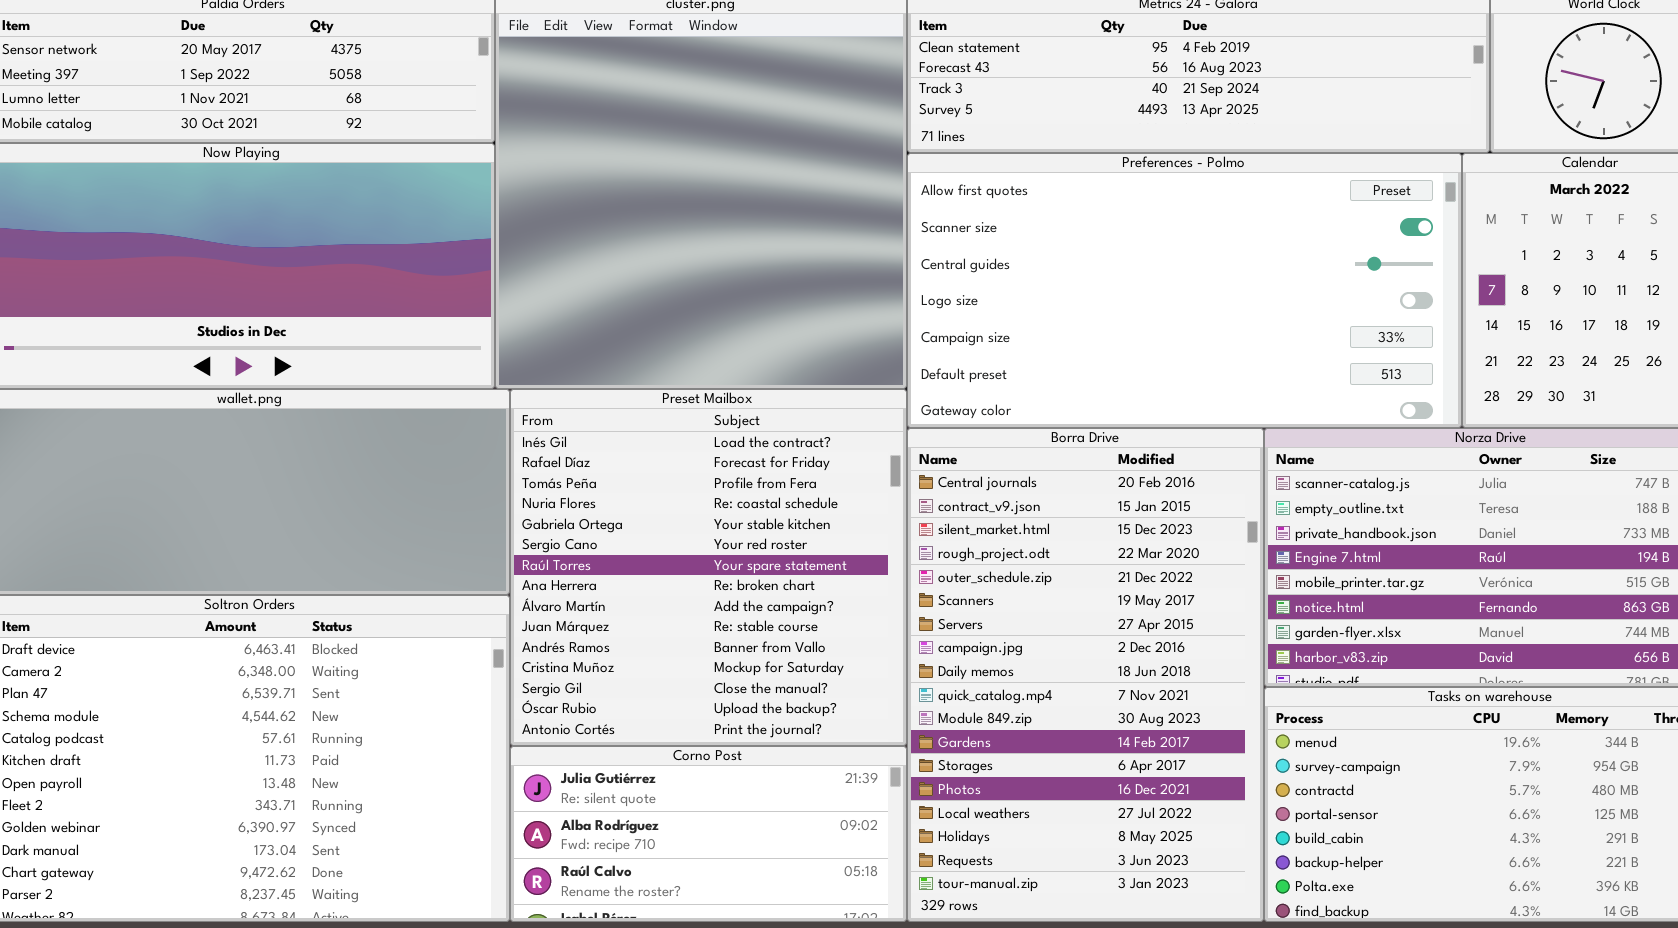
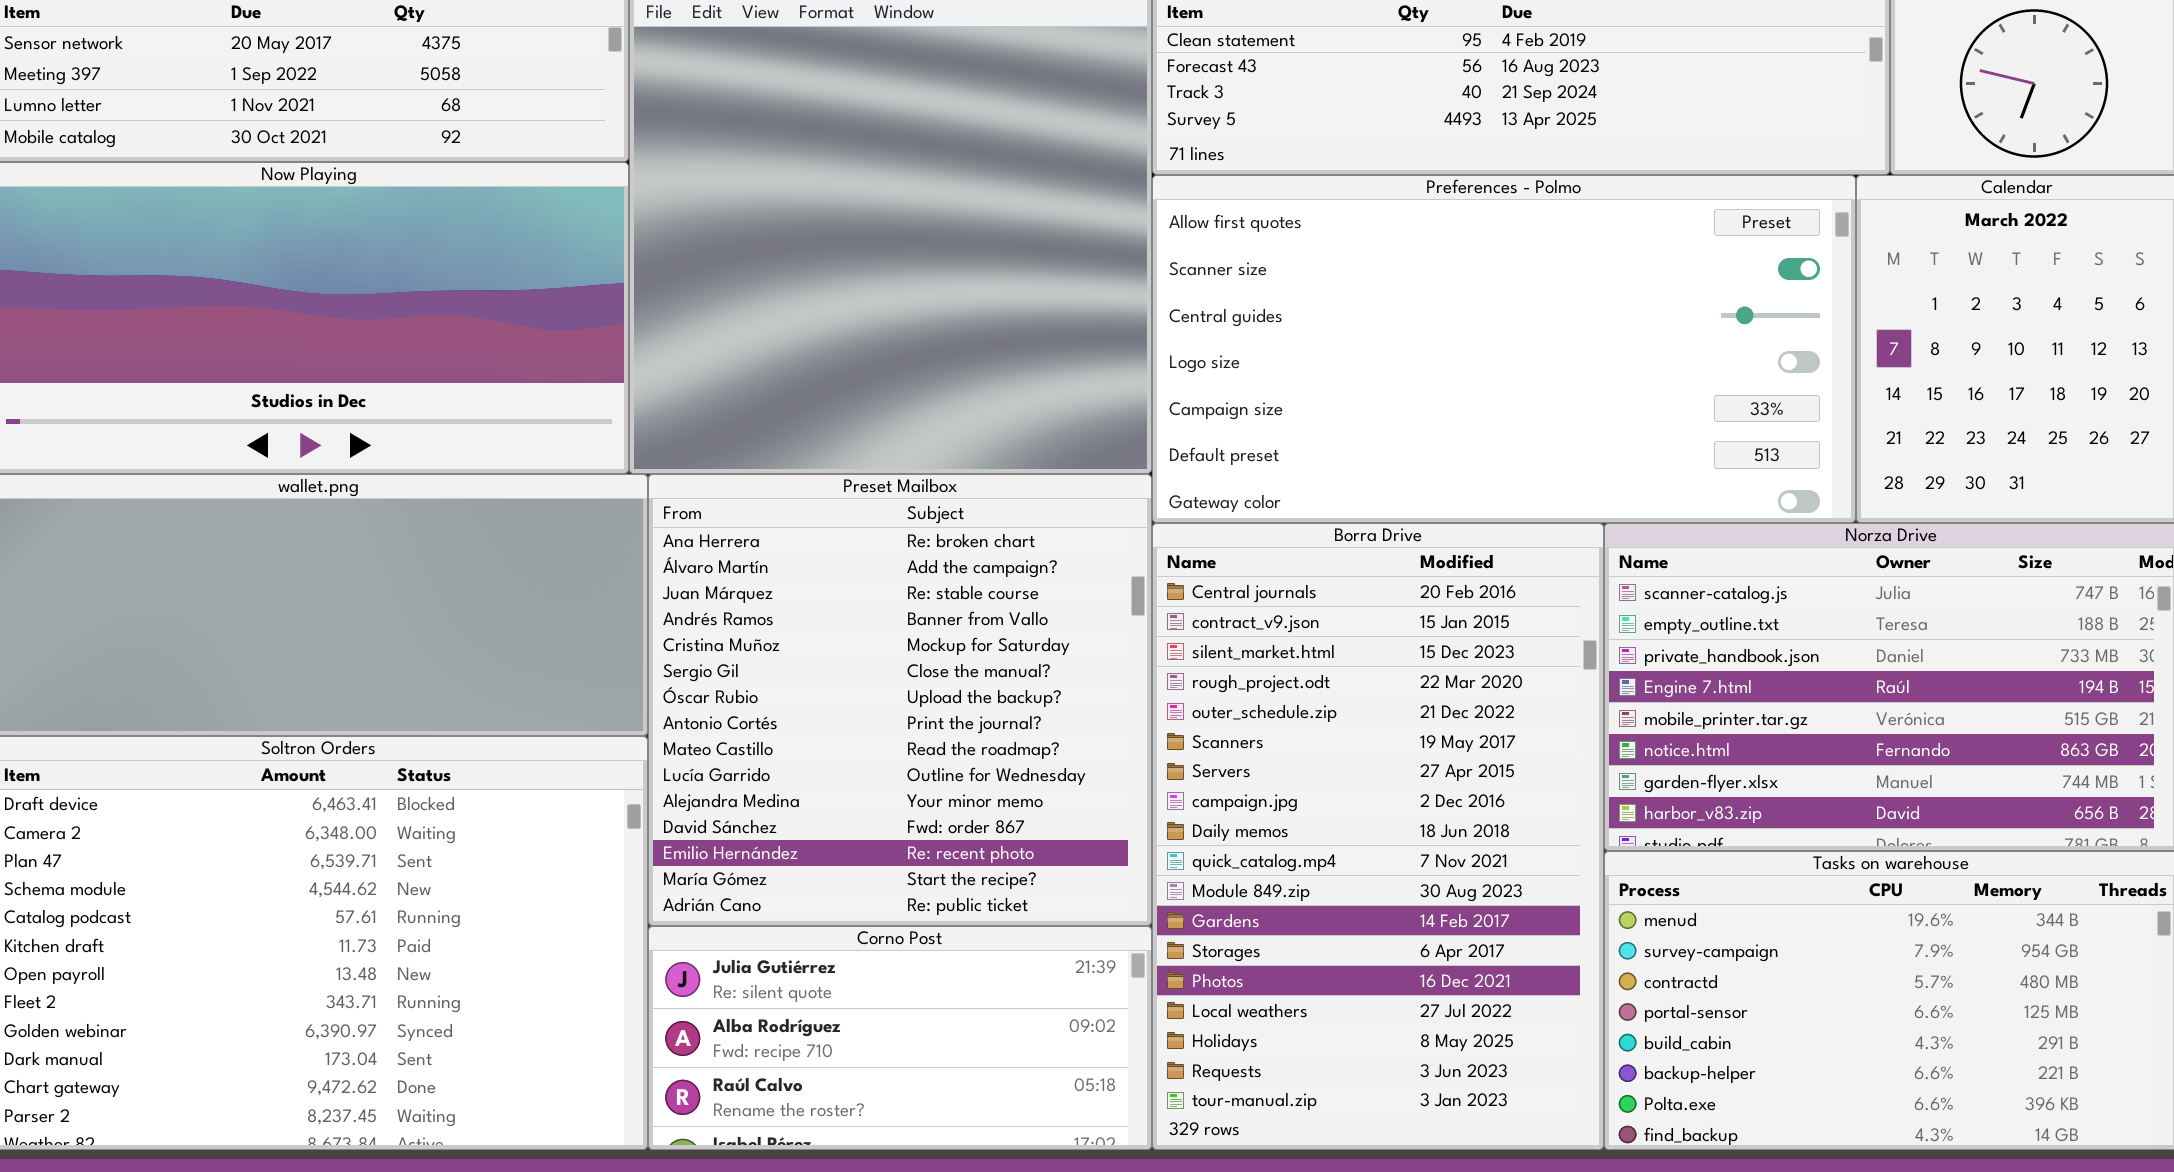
Preset Mailbox: [510,389,907,746] -> [648,474,1152,926], scrolled down 7 rows

